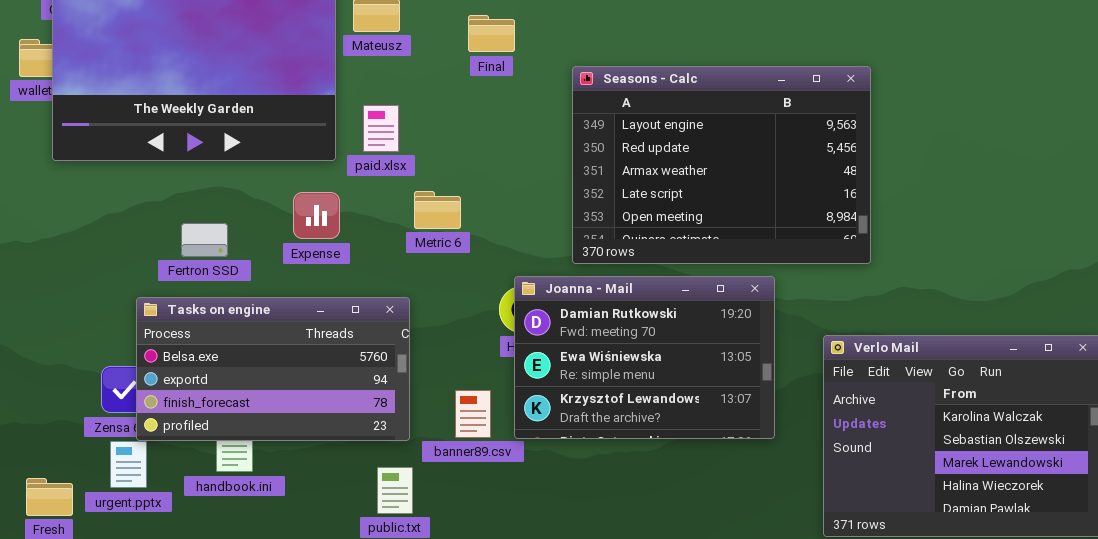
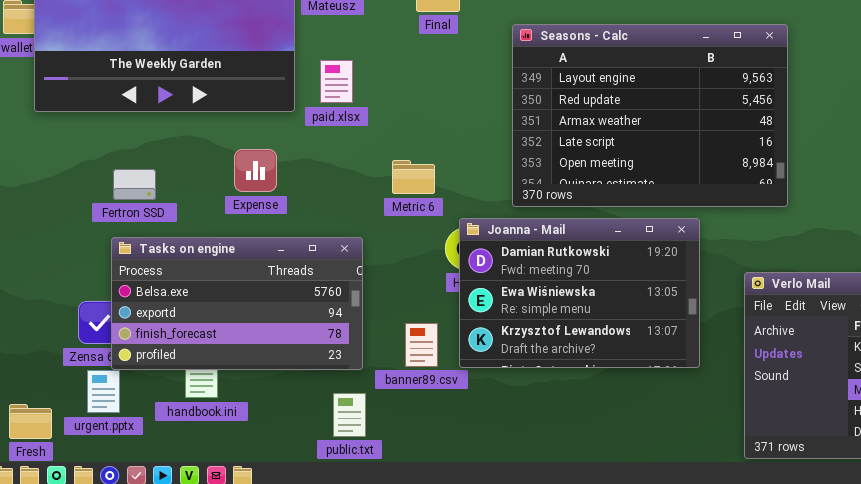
Metric 6: [414,191,461,229] -> [392,160,435,194], moved
Expense: [293,192,340,239] -> [234,149,277,192], moved
Fertron SSD: [181,223,228,257] -> [113,169,156,200], moved

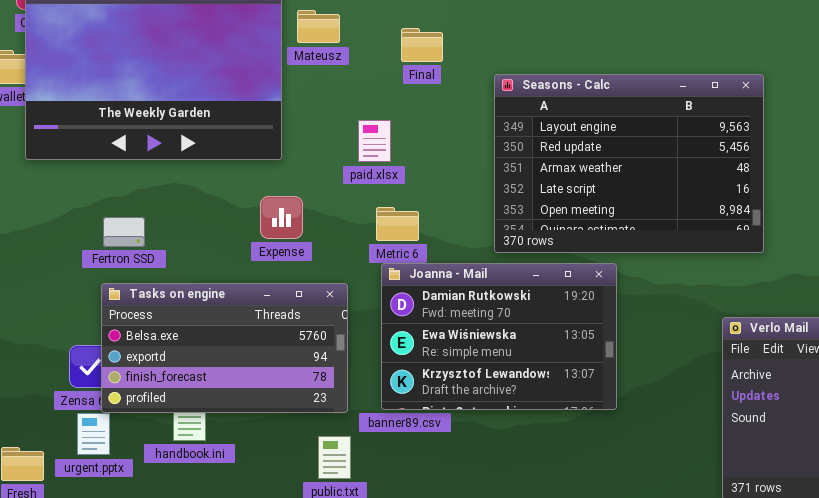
paid.xlsx: [320,60,353,103] -> [358,120,391,162], moved
Expense: [234,149,277,192] -> [260,196,303,239], moved
Joanna - Mail: [459,218,700,368] -> [381,263,617,410], moved

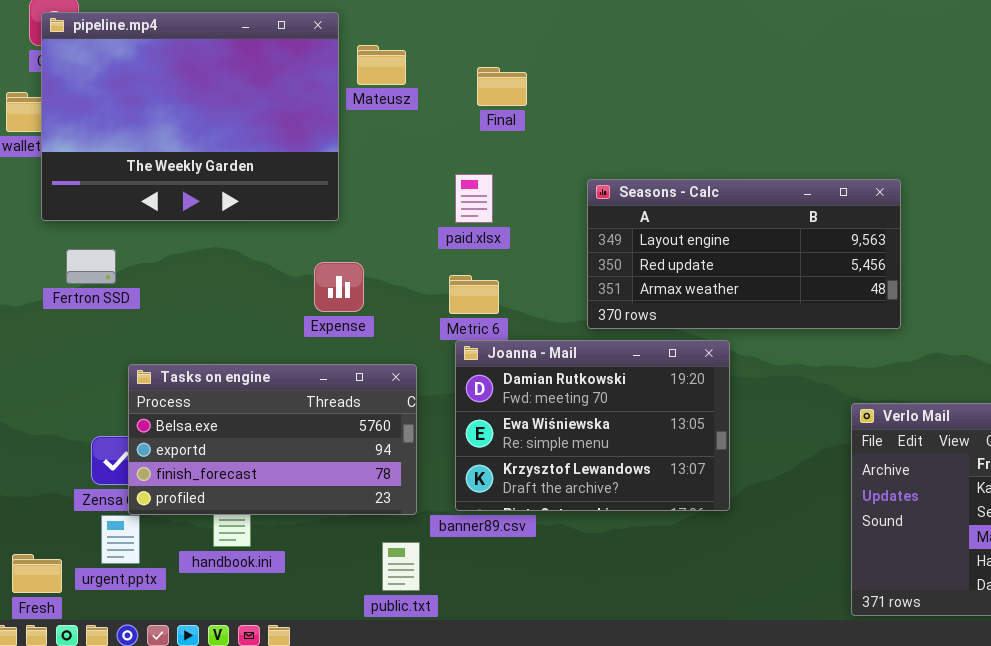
Seasons - Calc: [494,74,764,253] -> [587,179,901,329], resized
paid.xlsx: [358,120,391,162] -> [455,174,493,223], moved
Fertron SSD: [103,217,145,247] -> [66,249,116,284], moved

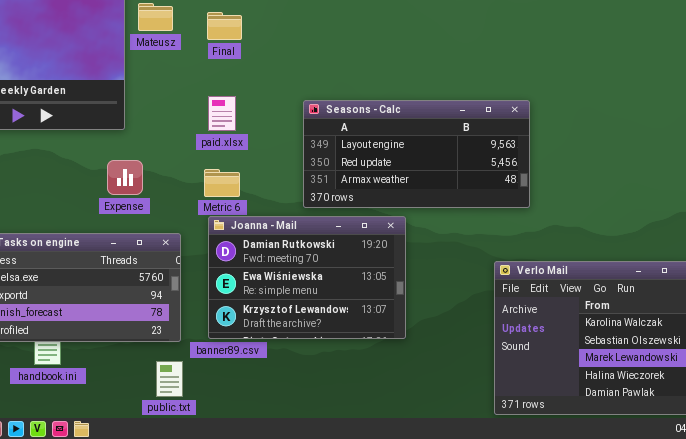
Final: [477,67,527,106] -> [207,12,242,40], moved

